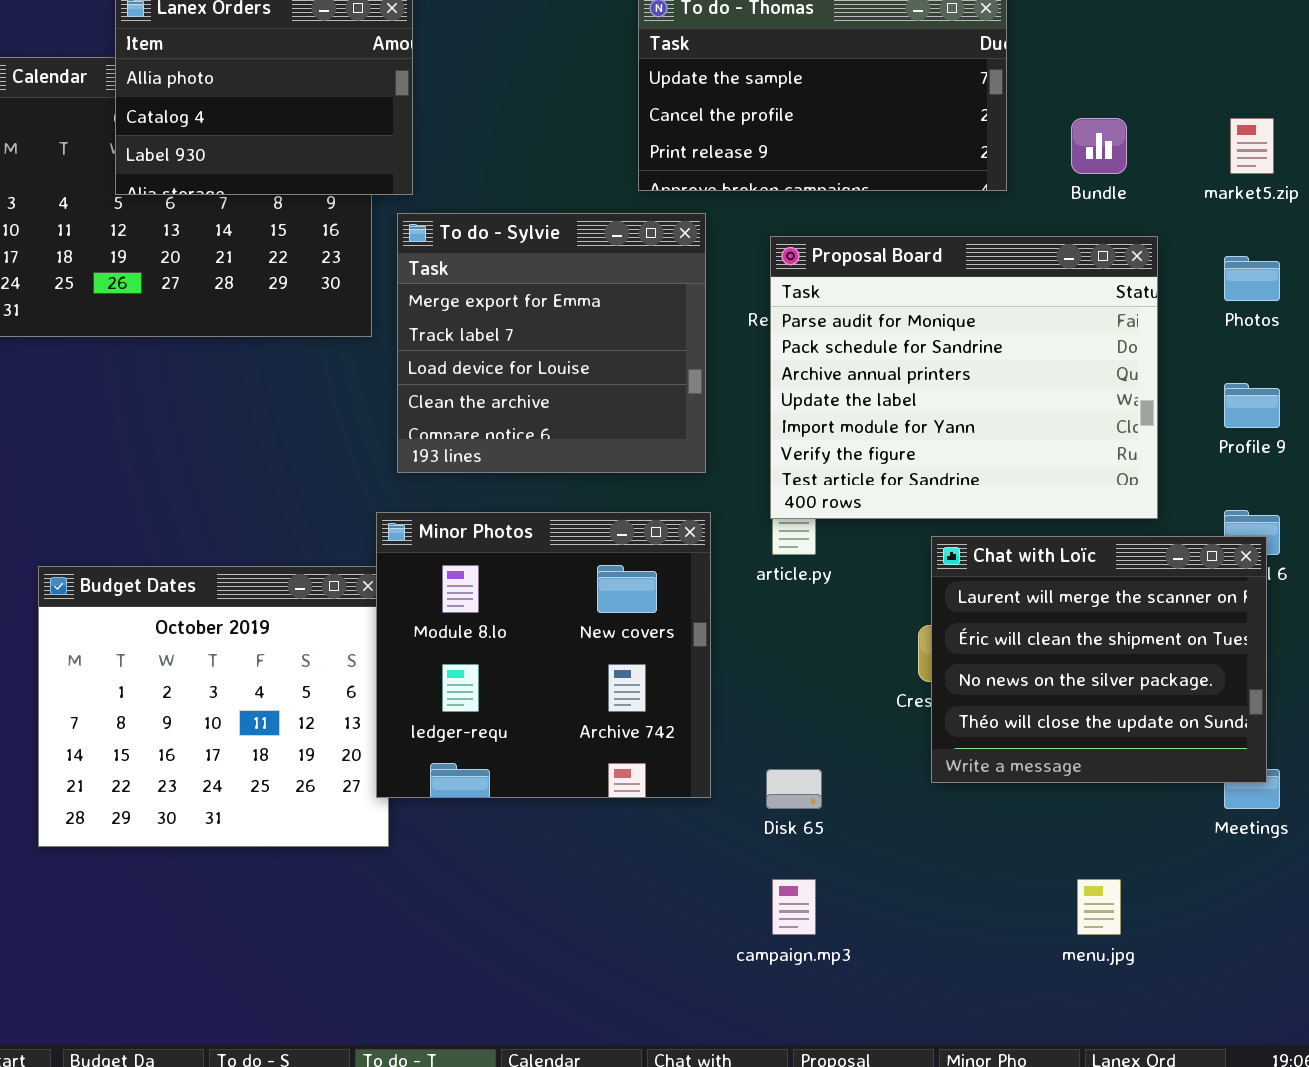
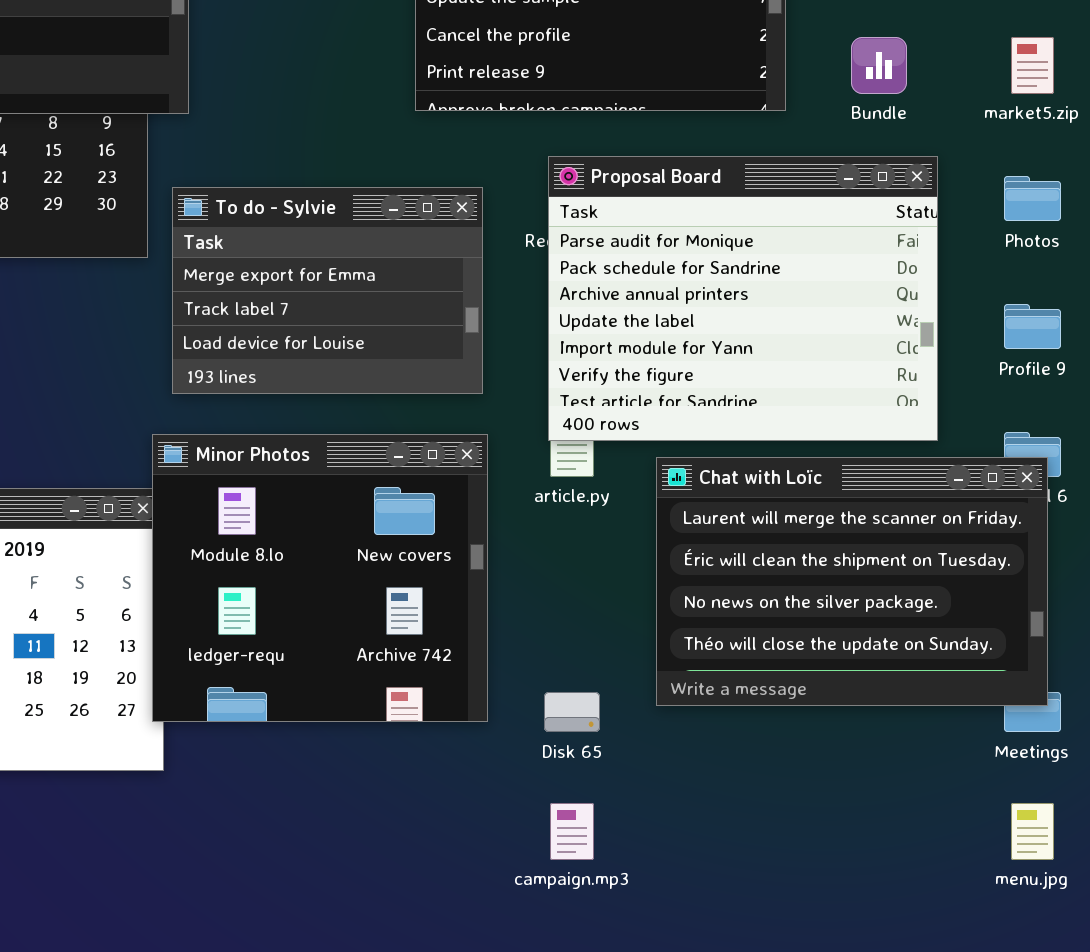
To do - Sylvie: [397,213,706,473] -> [172,187,483,394], resized
Chat with Loïc: [931,536,1267,783] -> [656,457,1048,706], resized
menu.jpg: [1077,879,1121,935] -> [1011,803,1054,860], moved

